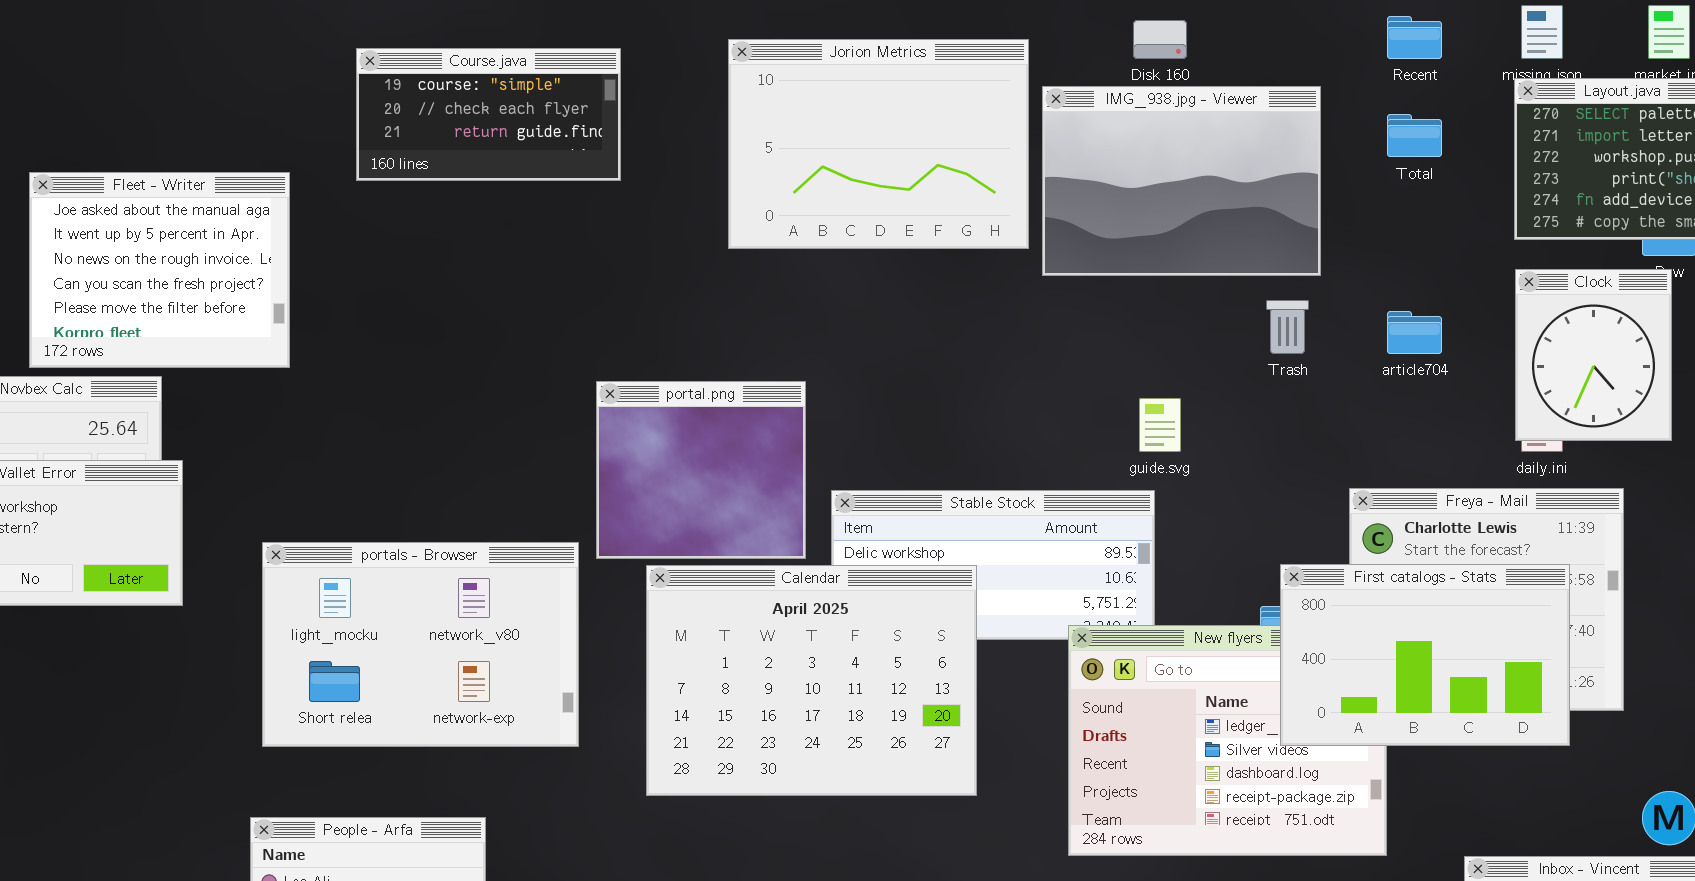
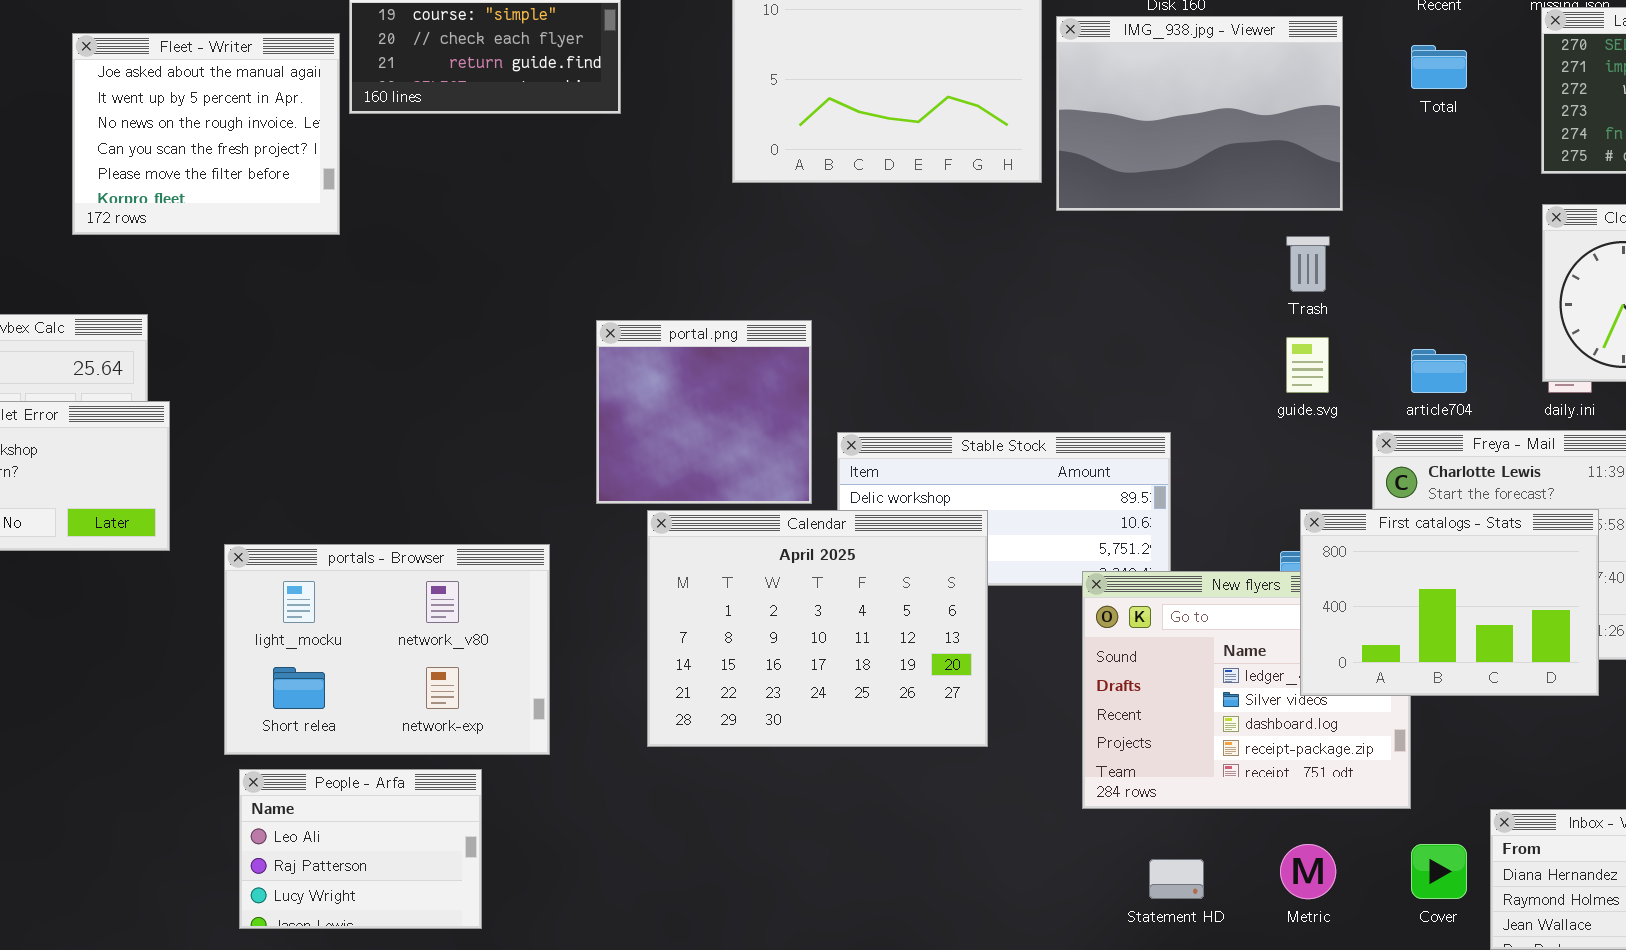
Fleet - Writer: [29,172,290,368] -> [72,33,340,235], moved
article704: [1387,311,1442,354] -> [1411,349,1467,393], moved
guide.svg: [1139,398,1181,452] -> [1286,337,1329,393], moved
portals - Browser: [262,542,579,747] -> [224,544,550,755], moved

